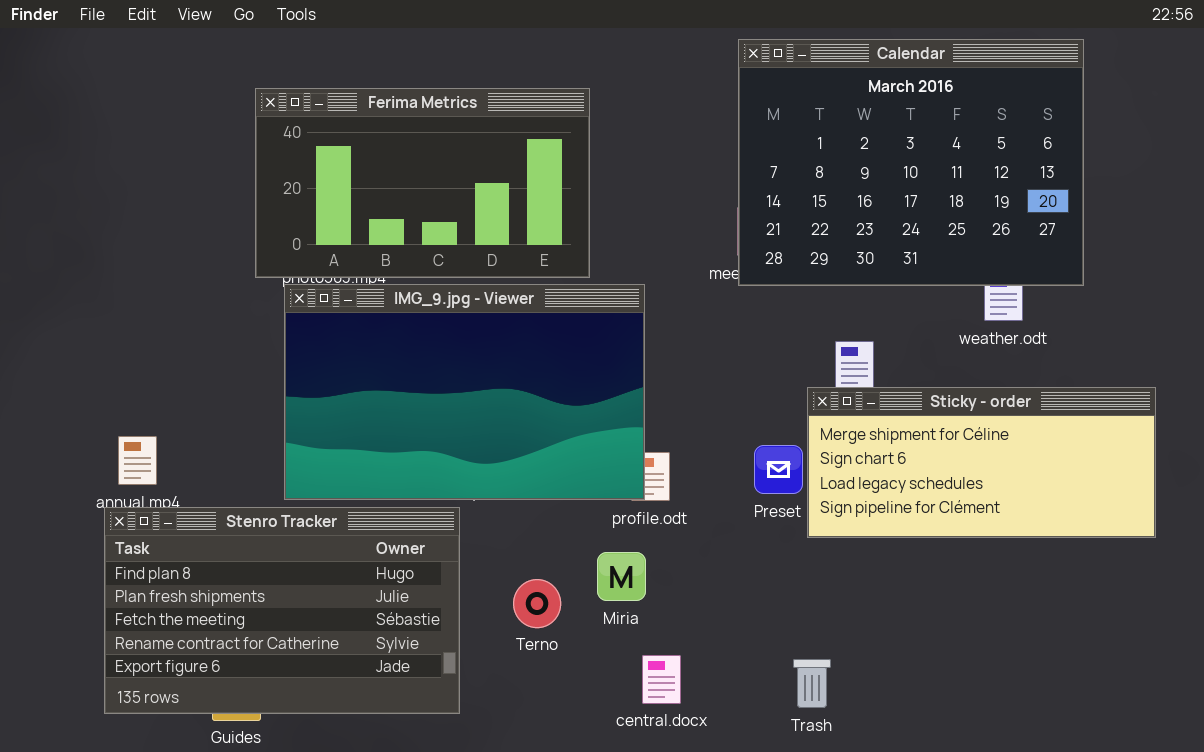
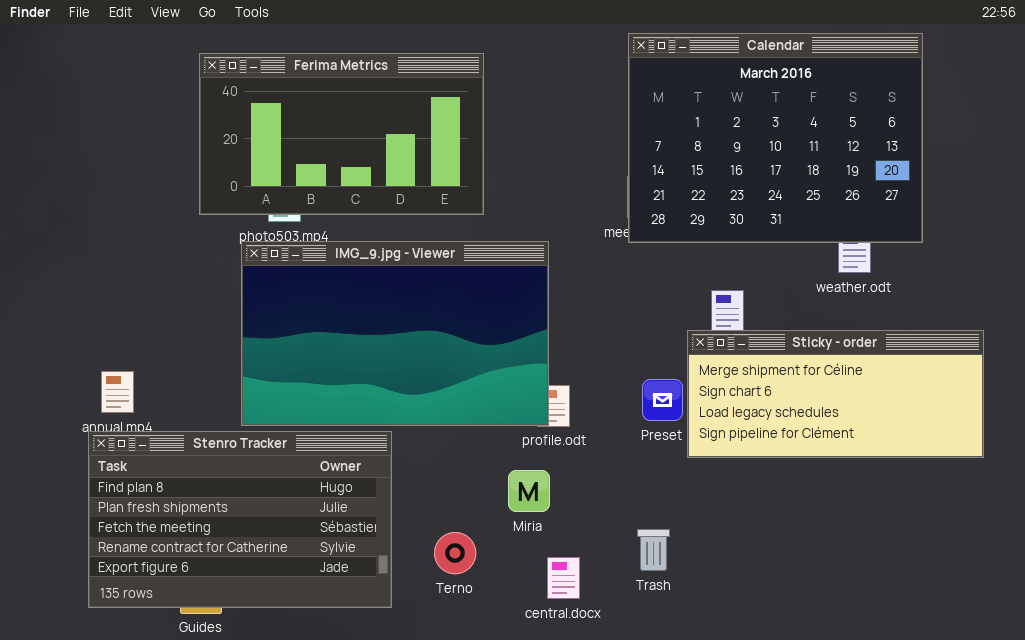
Ferima Metrics: [255,88,590,278] -> [199,53,484,215], moved
Terno: [513,579,561,628] -> [434,532,476,574], moved
Trash: [793,659,831,708] -> [637,529,670,571], moved

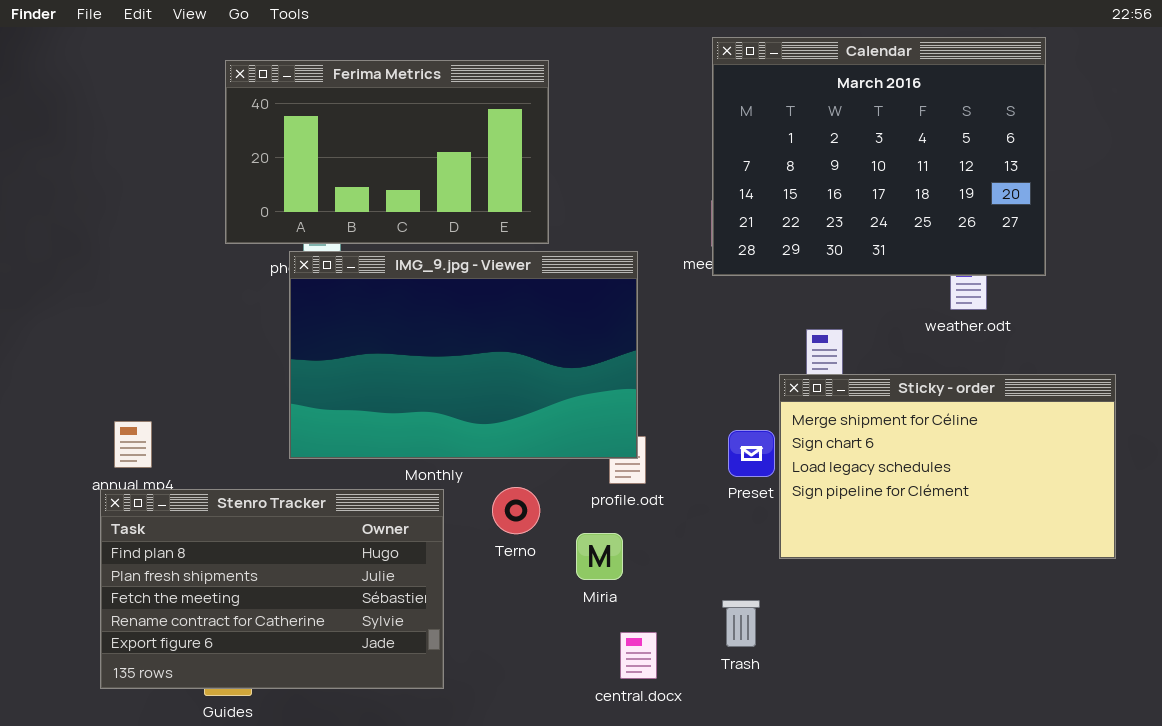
IMG_9.jpg - Viewer: [241,241,549,426] -> [289,251,638,459], moved
Sticky - order: [687,330,984,458] -> [779,374,1116,559], resized
Terno: [434,532,476,574] -> [492,487,540,534], moved

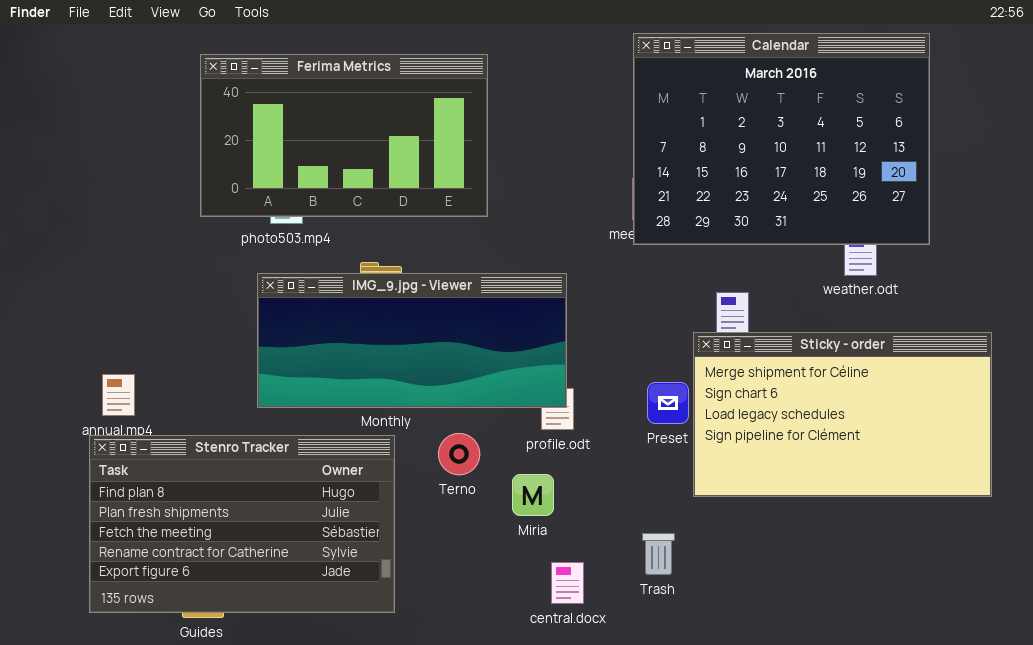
IMG_9.jpg - Viewer: [289,251,638,459] -> [257,273,567,408], resized

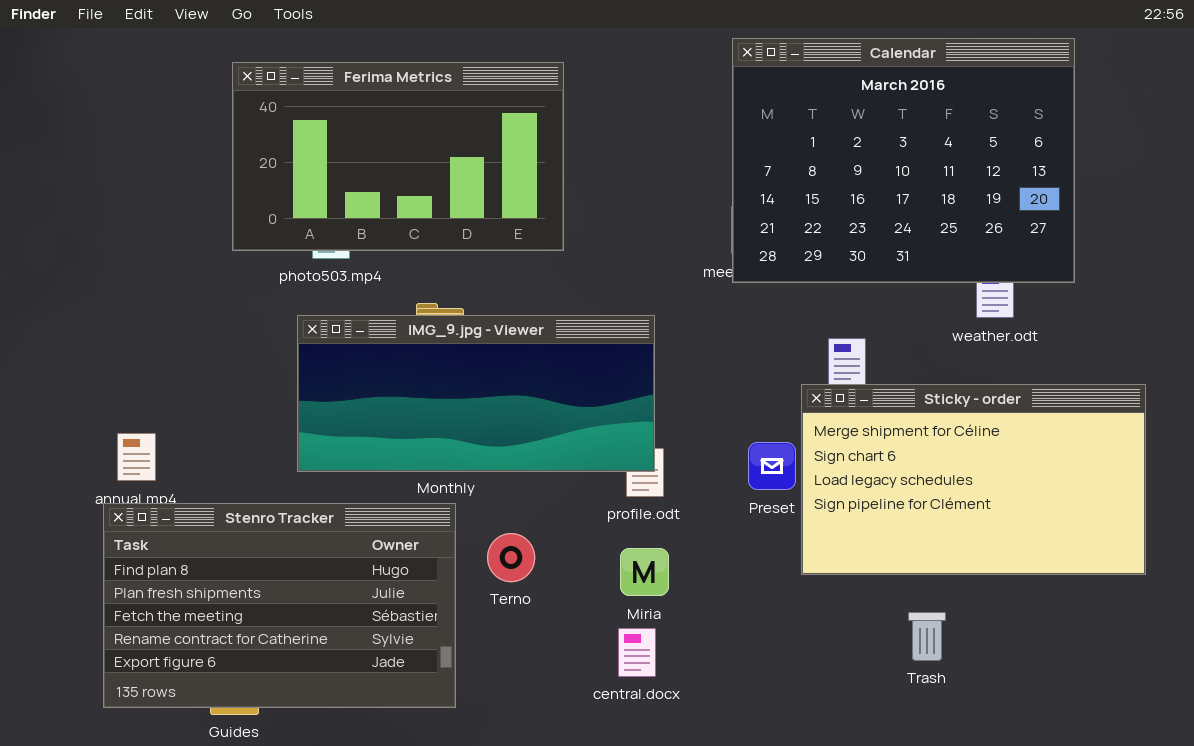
Terno: [438,433,480,475] -> [487,533,535,582], moved
Miria: [512,474,554,516] -> [620,548,669,596], moved
Trash: [642,533,675,575] -> [908,612,946,661], moved
central.docx: [551,562,584,604] -> [618,628,656,677], moved

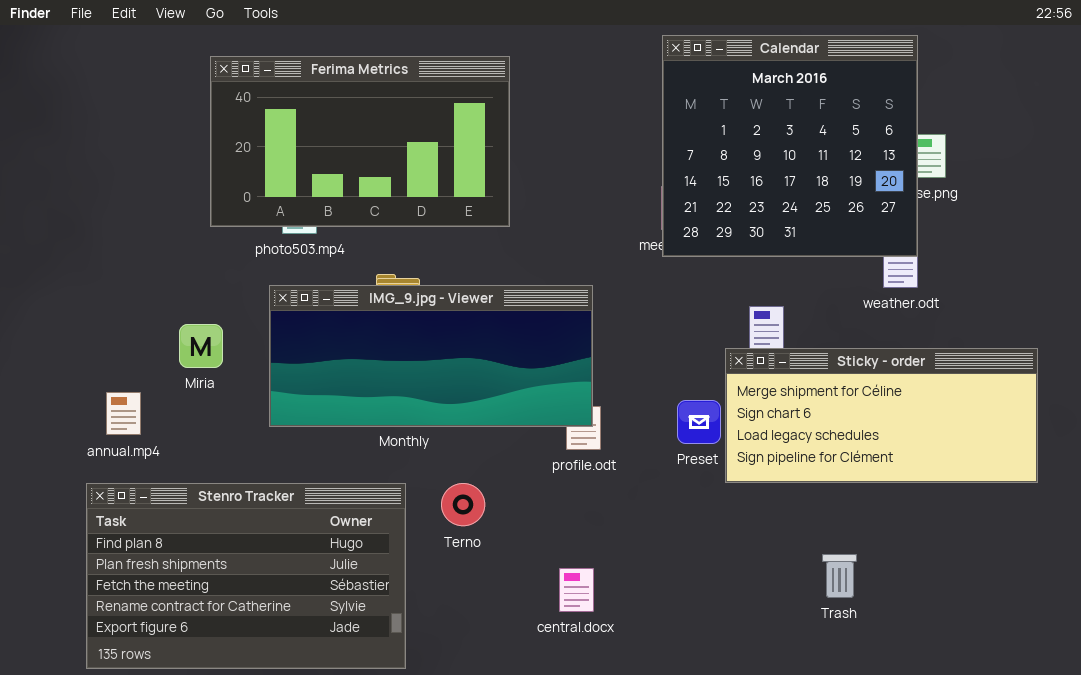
Calendar: [732,38,1075,283] -> [662,35,918,257], resized
Sticky - order: [801,384,1146,575] -> [725,348,1038,483], resized
Stenro Tracker: [103,503,456,708] -> [86,483,406,669], moved
Miria: [620,548,669,596] -> [179,324,223,368], moved

